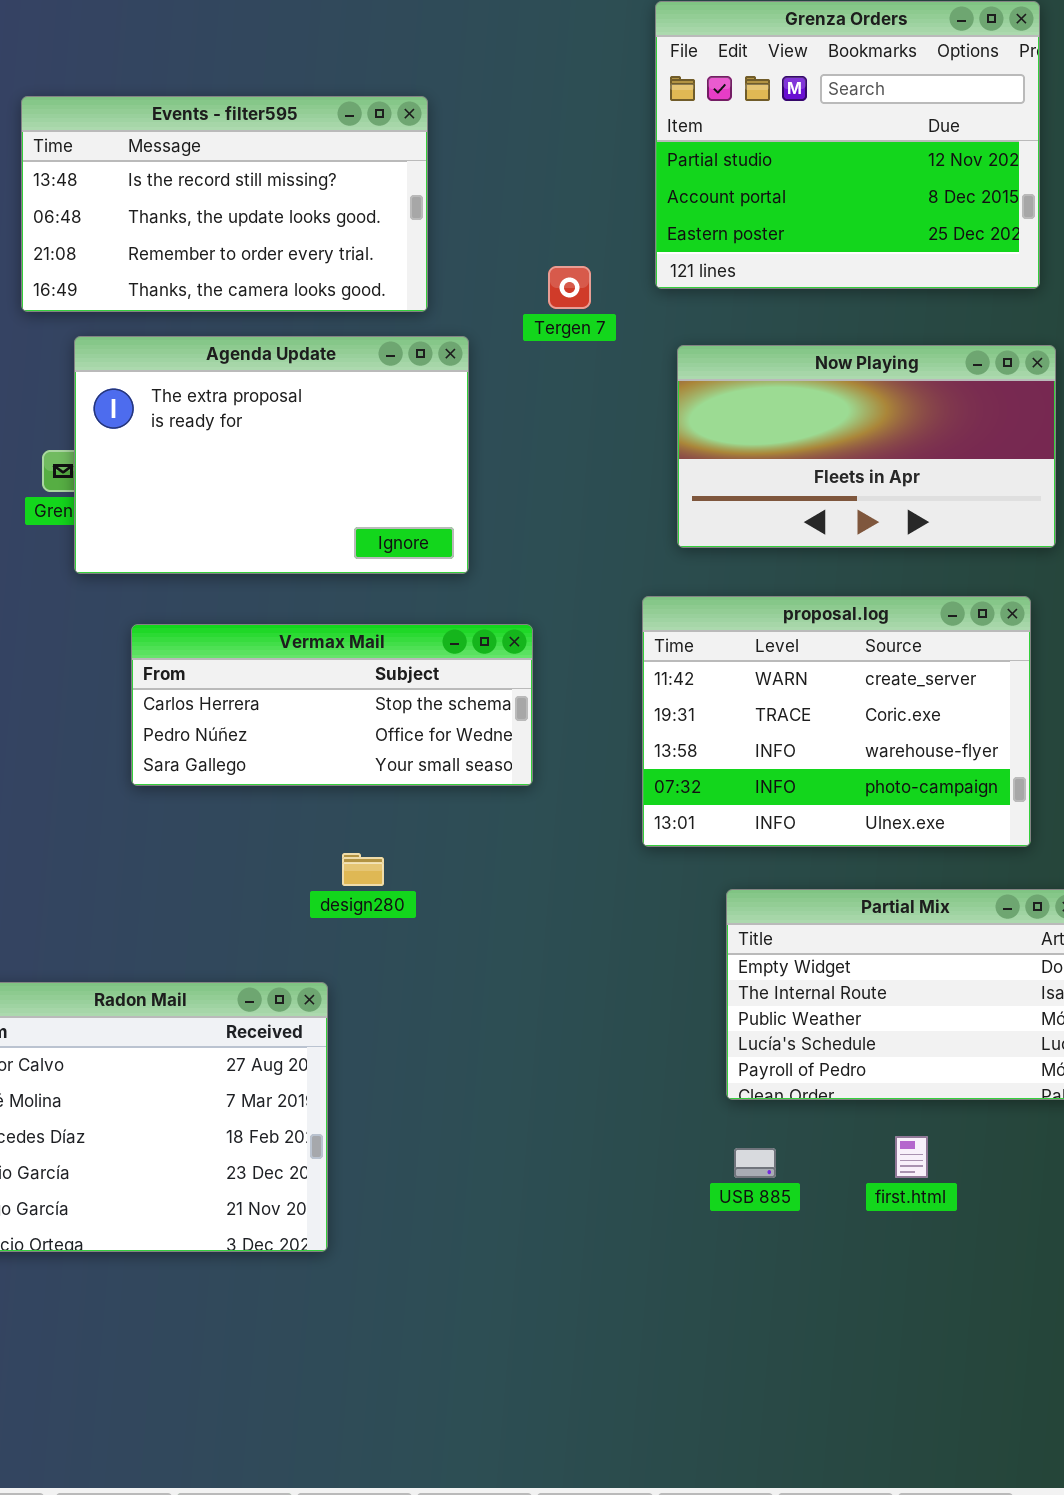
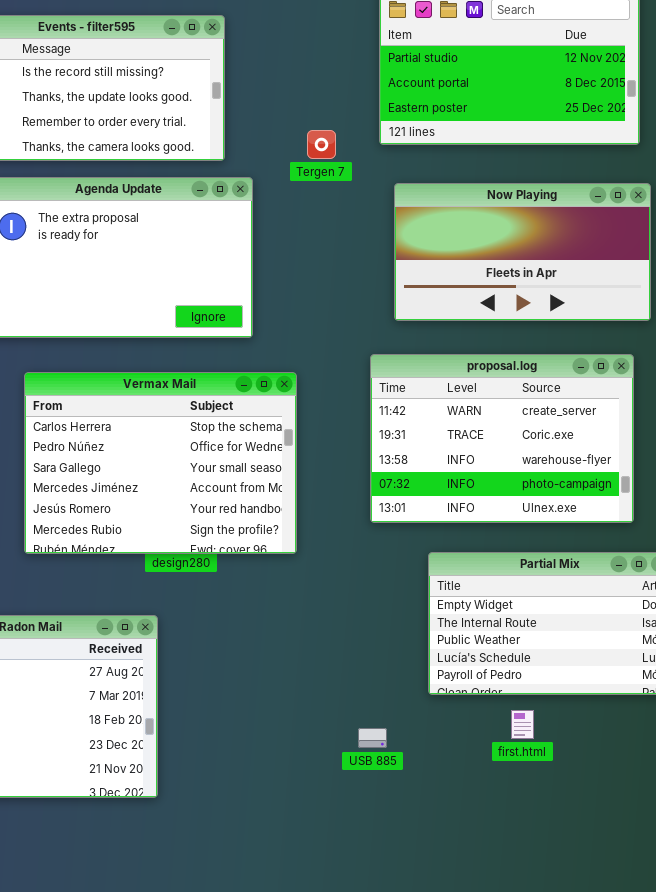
Vermax Mail: [131,624,533,786] -> [24,372,297,554], resized
first.html: [895,1136,928,1178] -> [511,710,534,739], moved
USB 885: [734,1148,776,1178] -> [358,728,387,748], moved

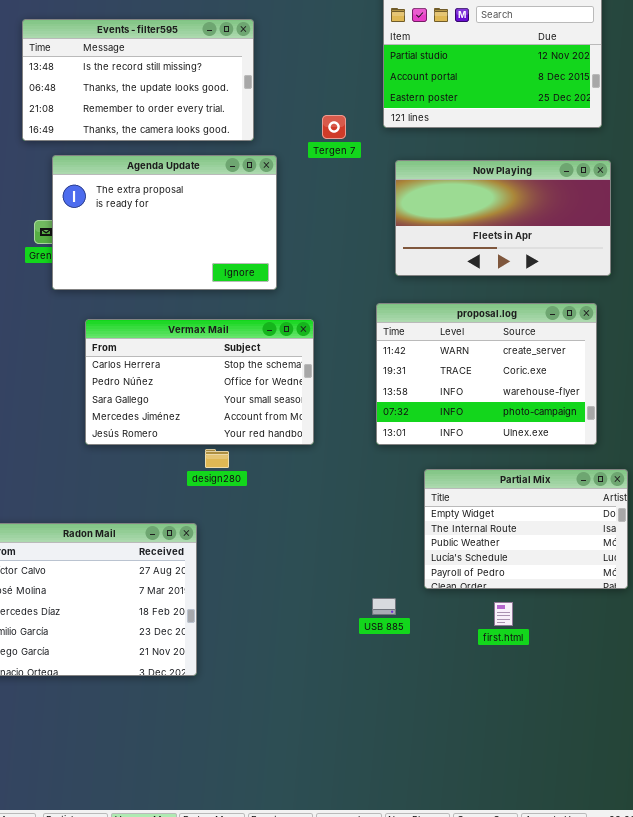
Vermax Mail: [24,372,297,554] -> [85,319,314,445], resized
USB 885: [358,728,387,748] -> [372,598,396,615], moved

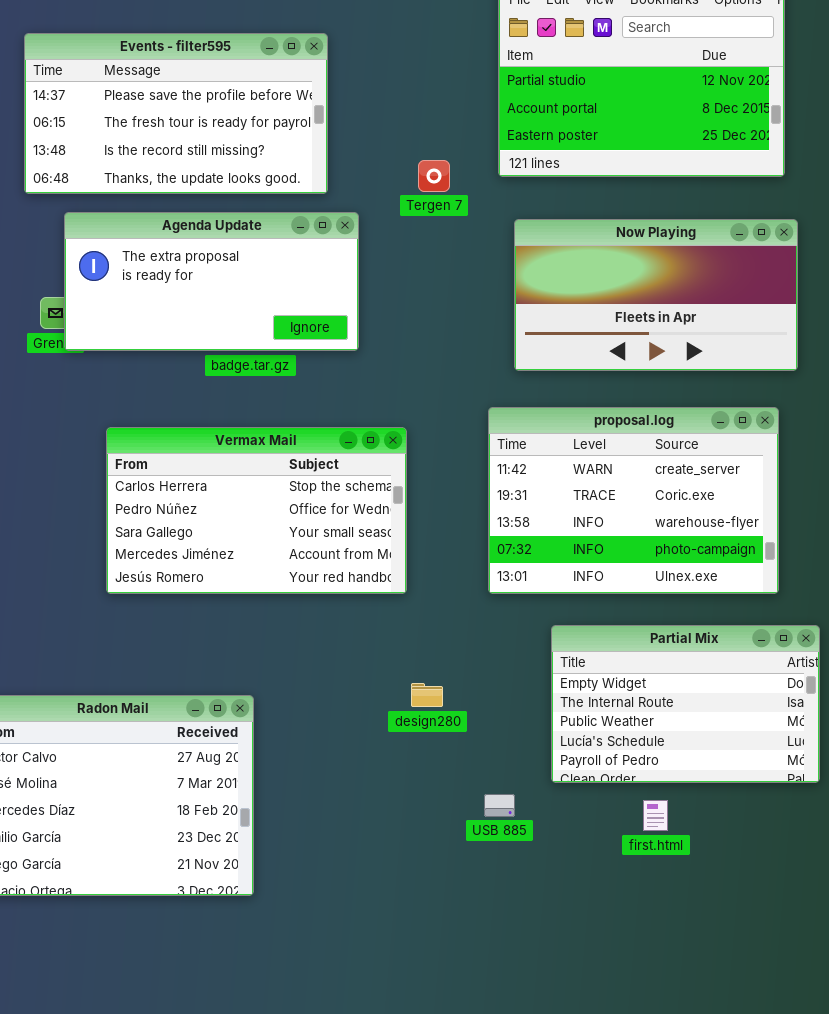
Events - filter595: [22,19,254,141] -> [24,33,328,194], scrolled up 2 rows
Agenda Update: [52,155,277,290] -> [64,212,359,351], resized
design280: [205,449,229,468] -> [411,683,443,707], moved

